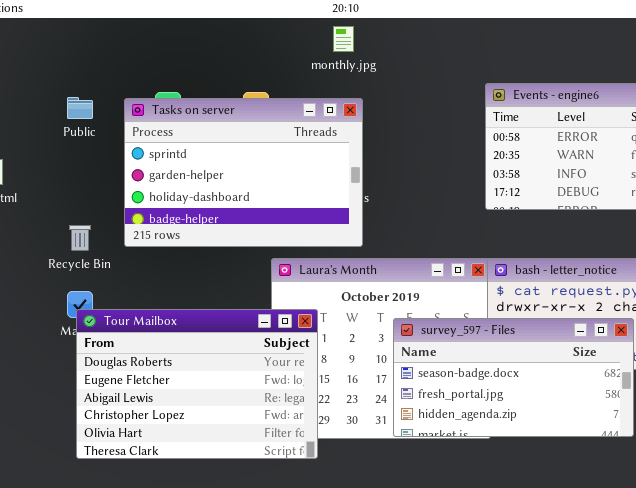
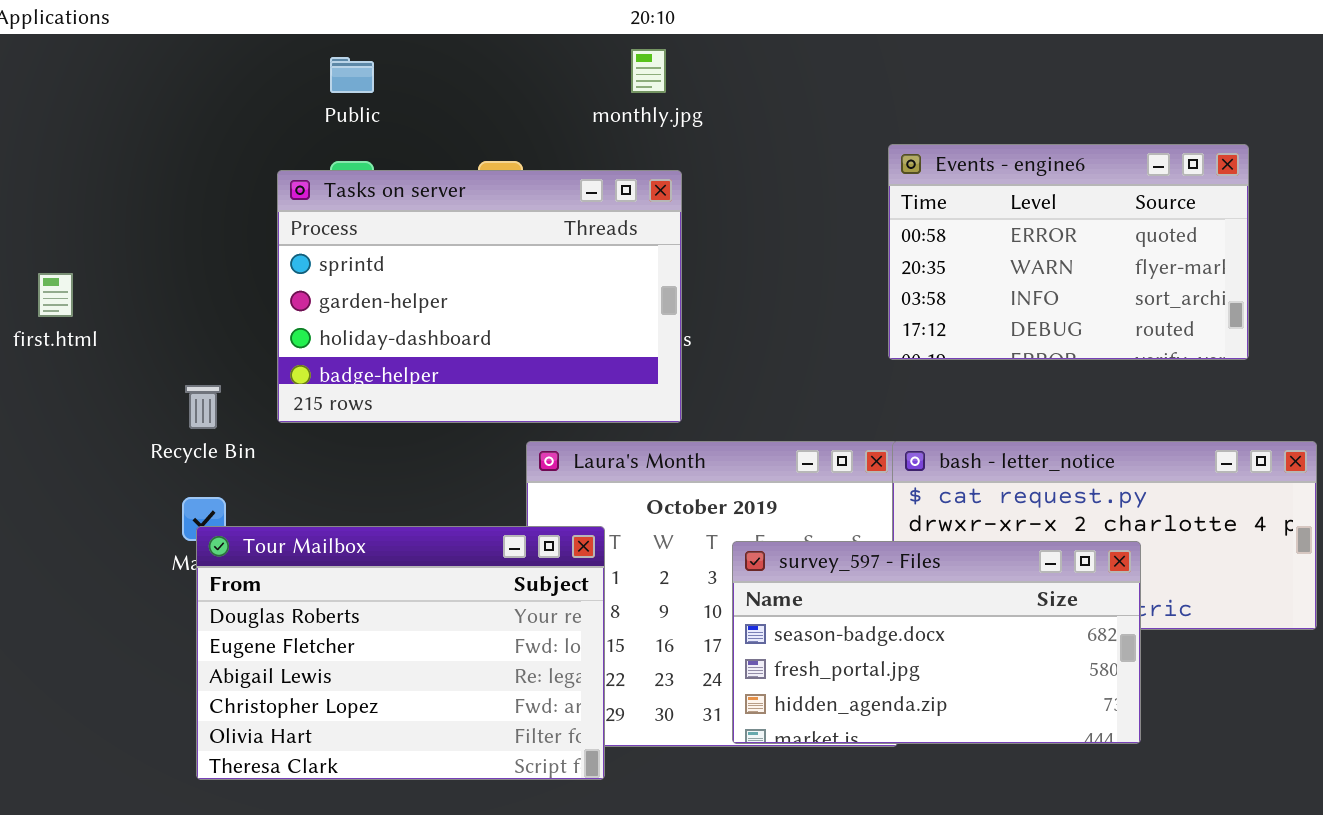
Public: [67,97,93,119] -> [330,57,374,93], moved

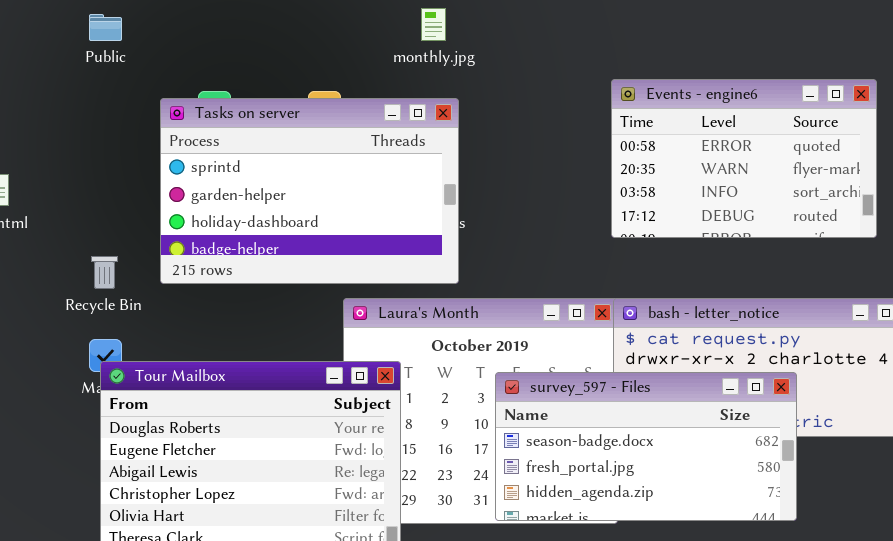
Public: [330,57,374,93] -> [89,14,122,41], moved

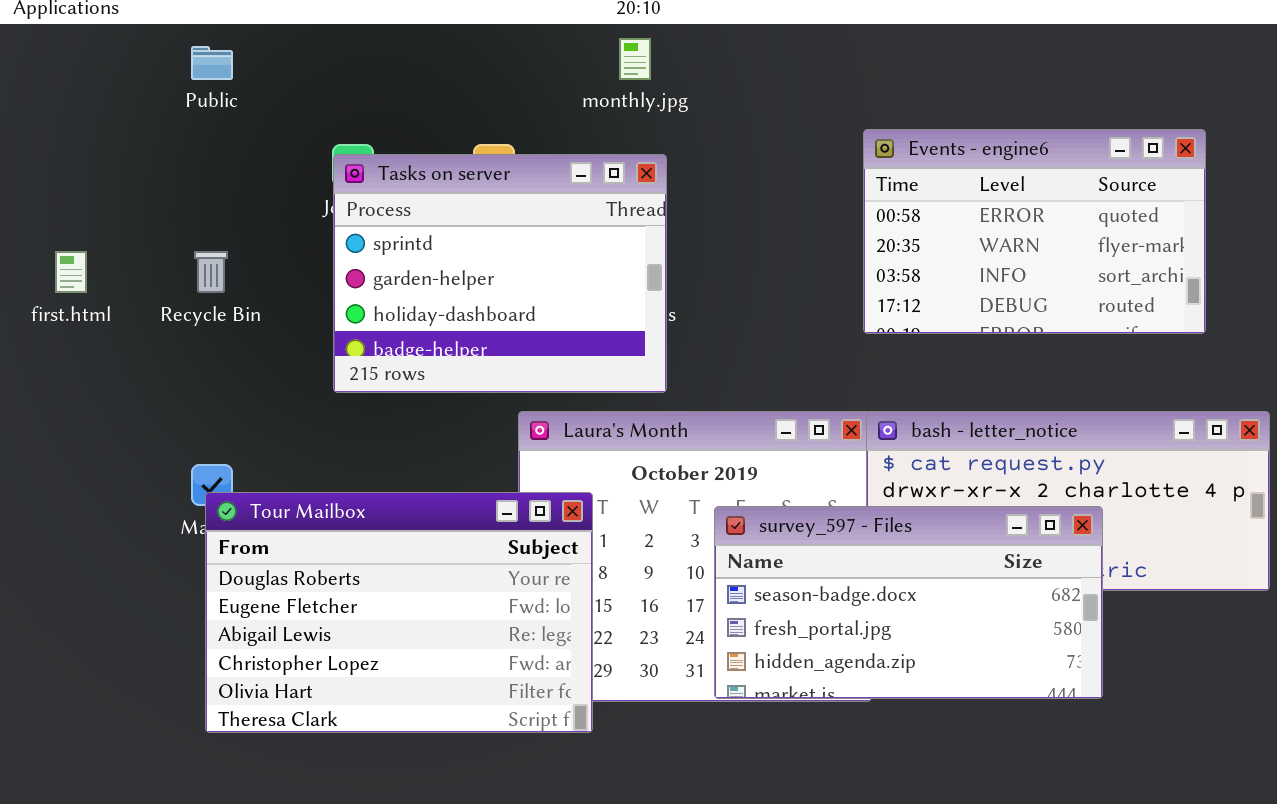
Tasks on server: [160,98,459,284] -> [333,154,667,393], resized
Recycle Bin: [91,256,118,289] -> [194,251,228,293], moved

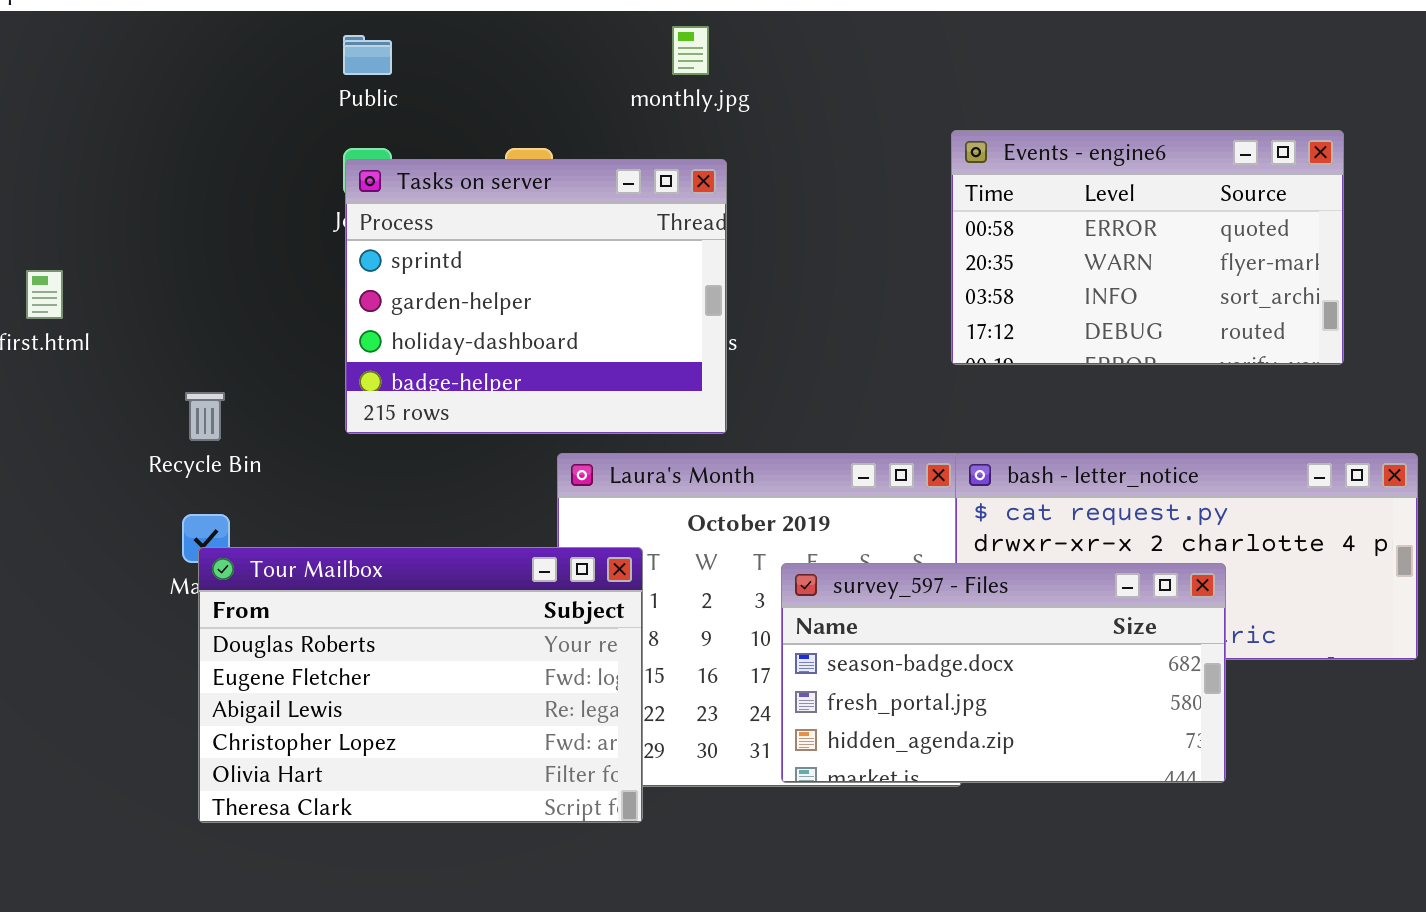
Public: [191,46,233,80] -> [343,35,392,75], moved
Recycle Bin: [194,251,228,293] -> [185,392,225,441], moved

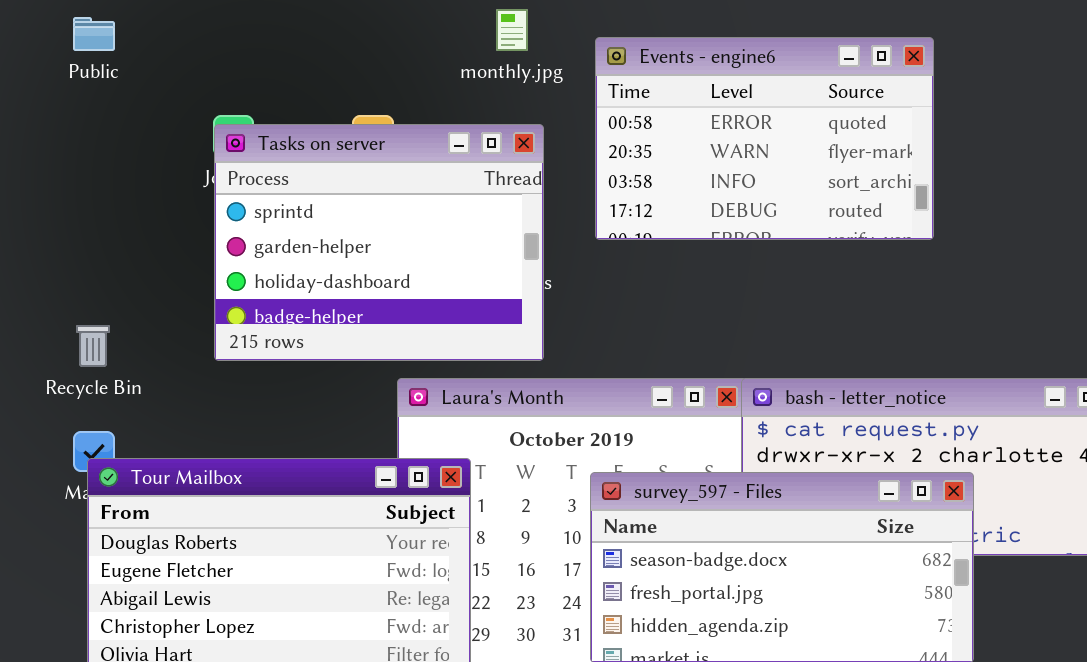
Public: [343,35,392,75] -> [73,17,115,51], moved
Events - engine6: [951,130,1344,365] -> [595,37,934,240], moved

